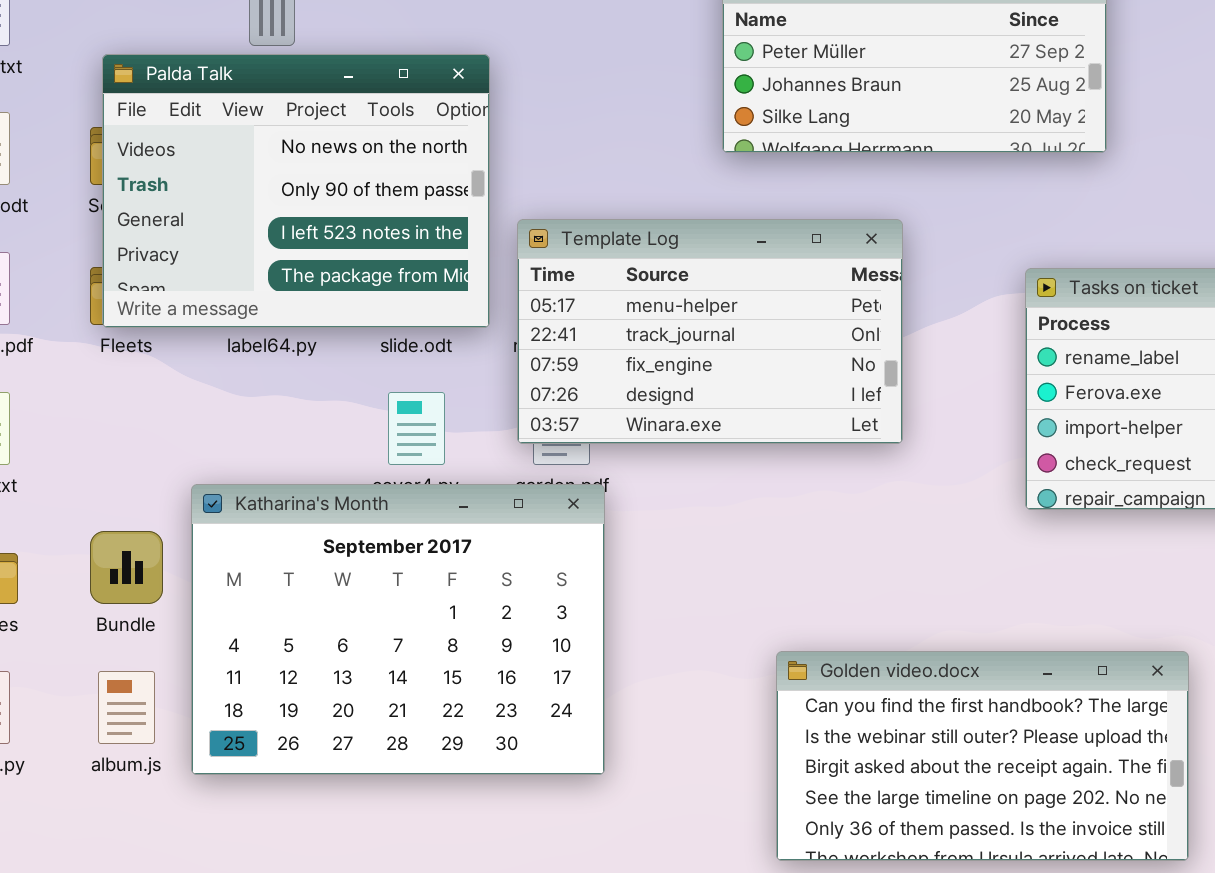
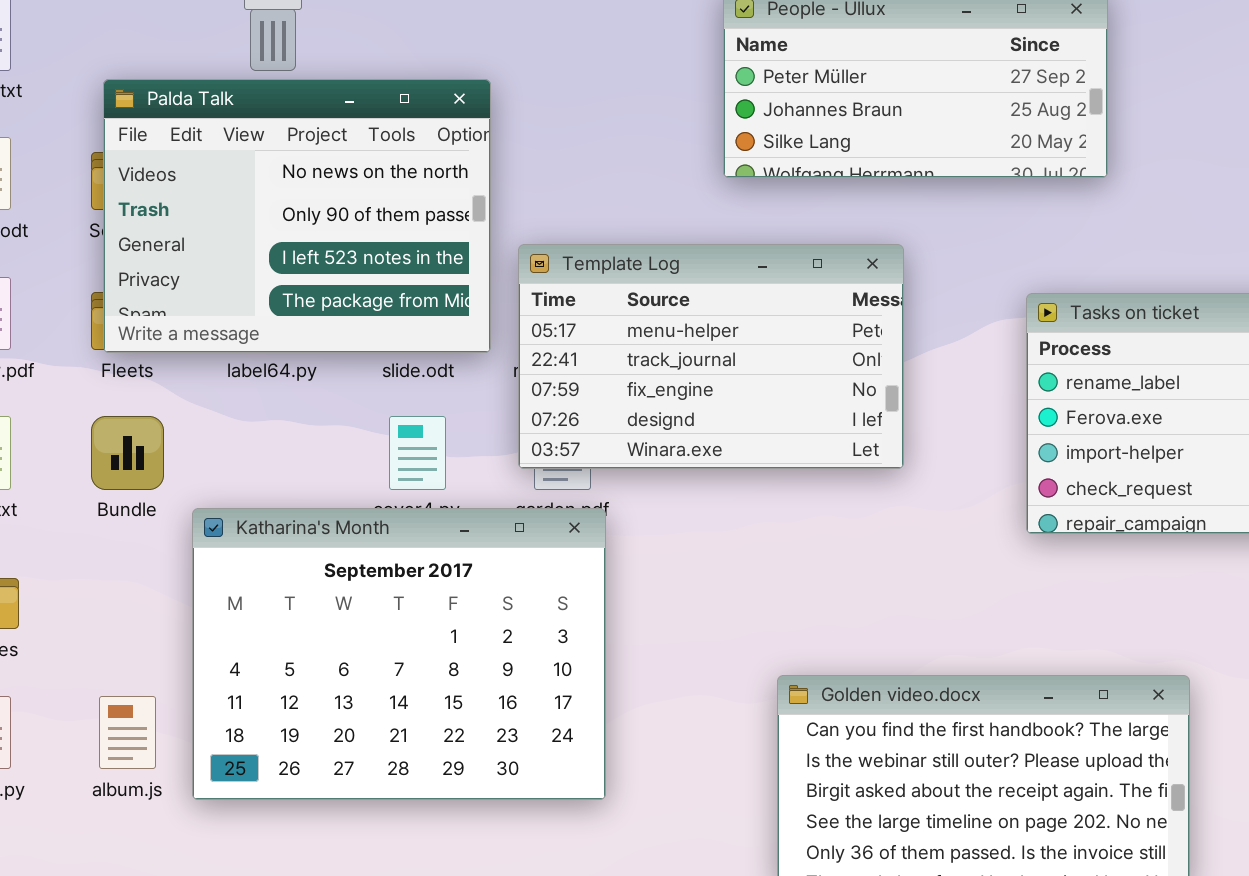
Bundle: [90,531,163,604] -> [91,416,164,490], moved

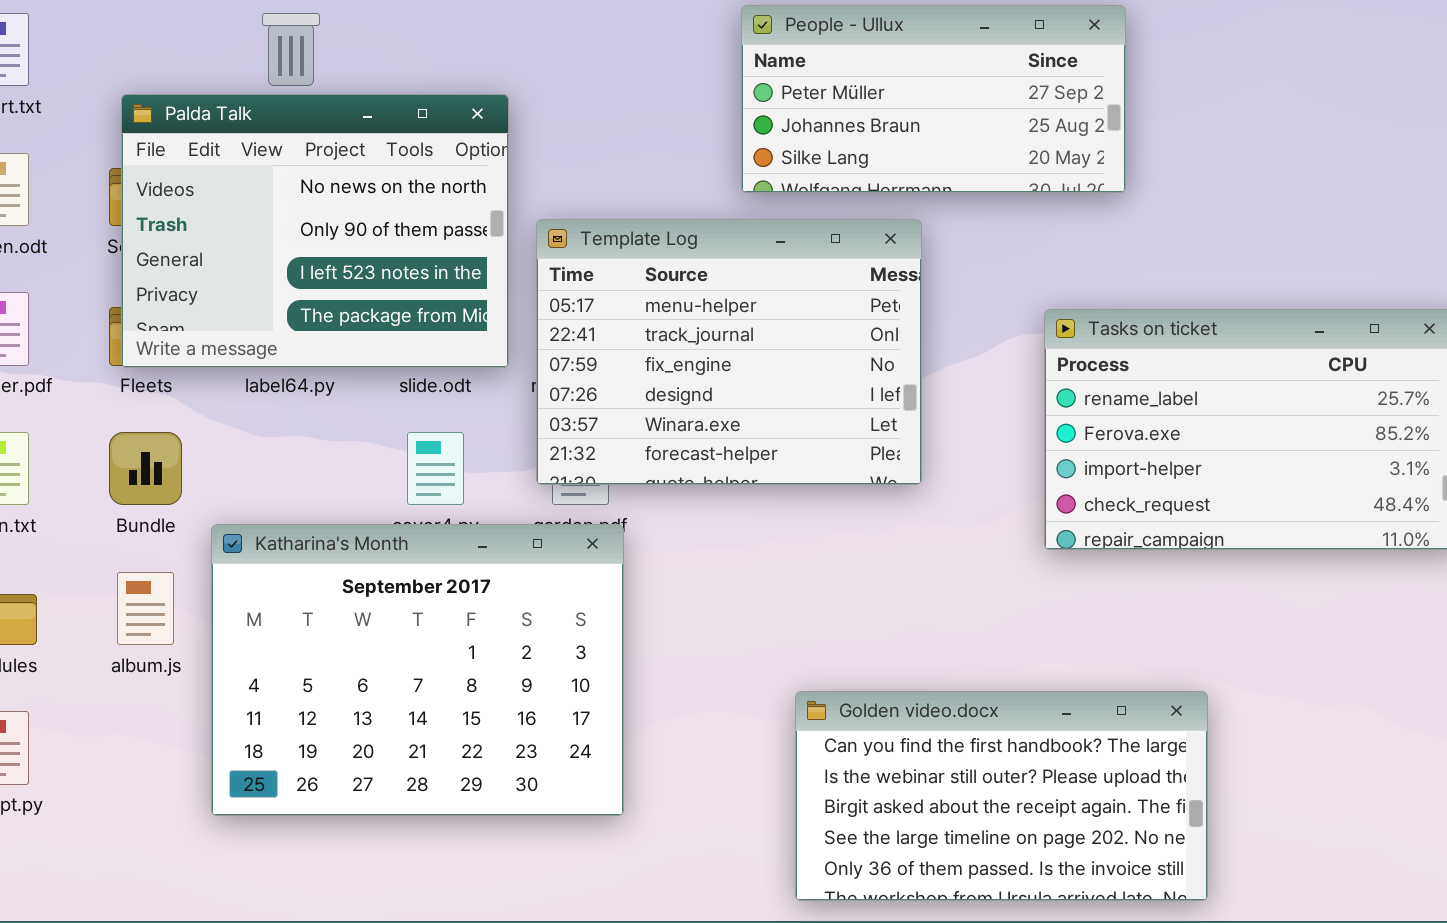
Template Log: [518,244,904,469] -> [536,219,922,485], resized
album.js: [99,696,156,769] -> [117,572,174,645], moved

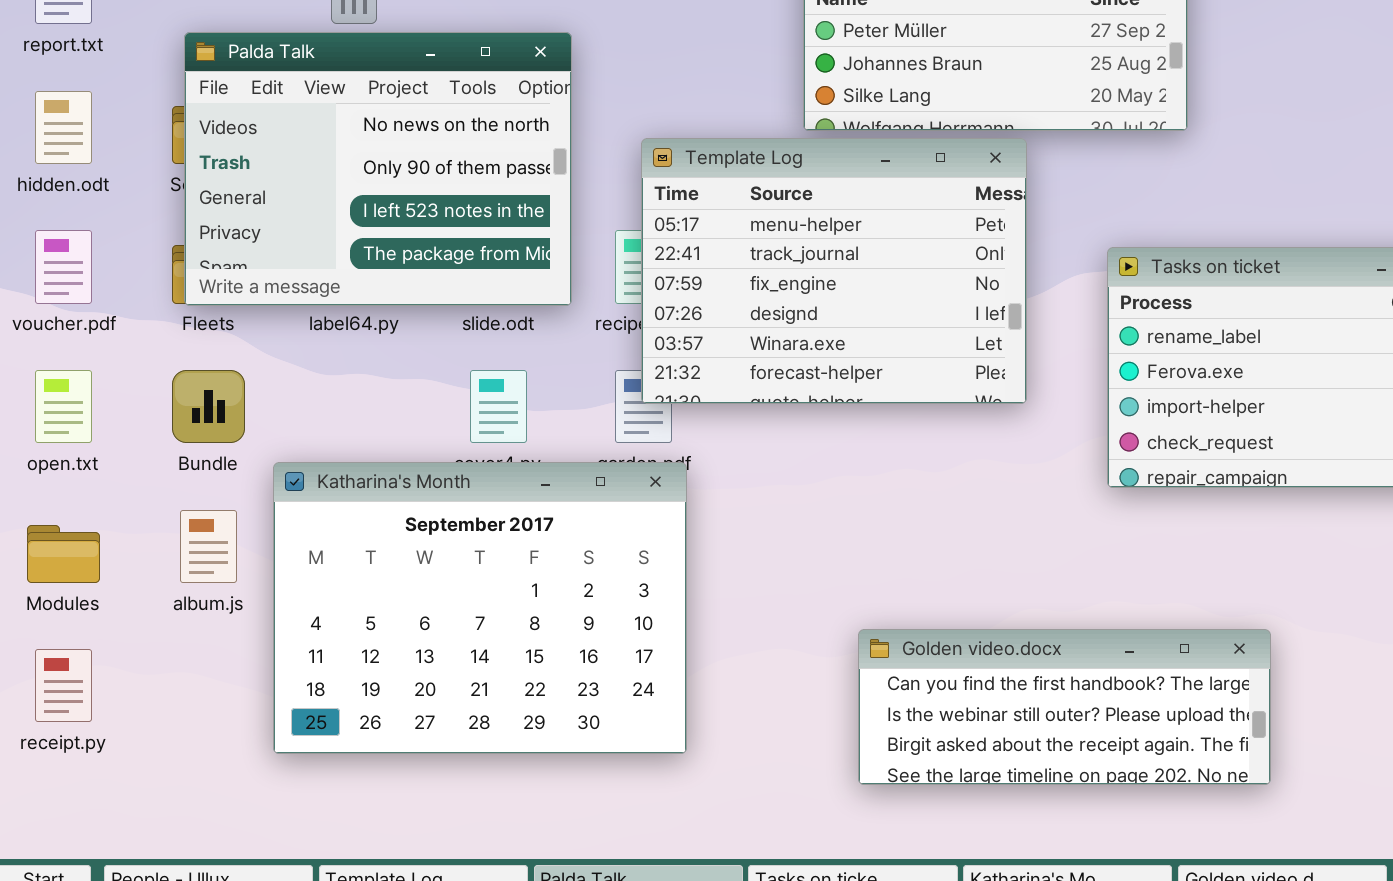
Template Log: [536,219,922,485] -> [641,138,1027,404], moved
Golden video.docx: [795,691,1208,901] -> [858,629,1271,785], resized

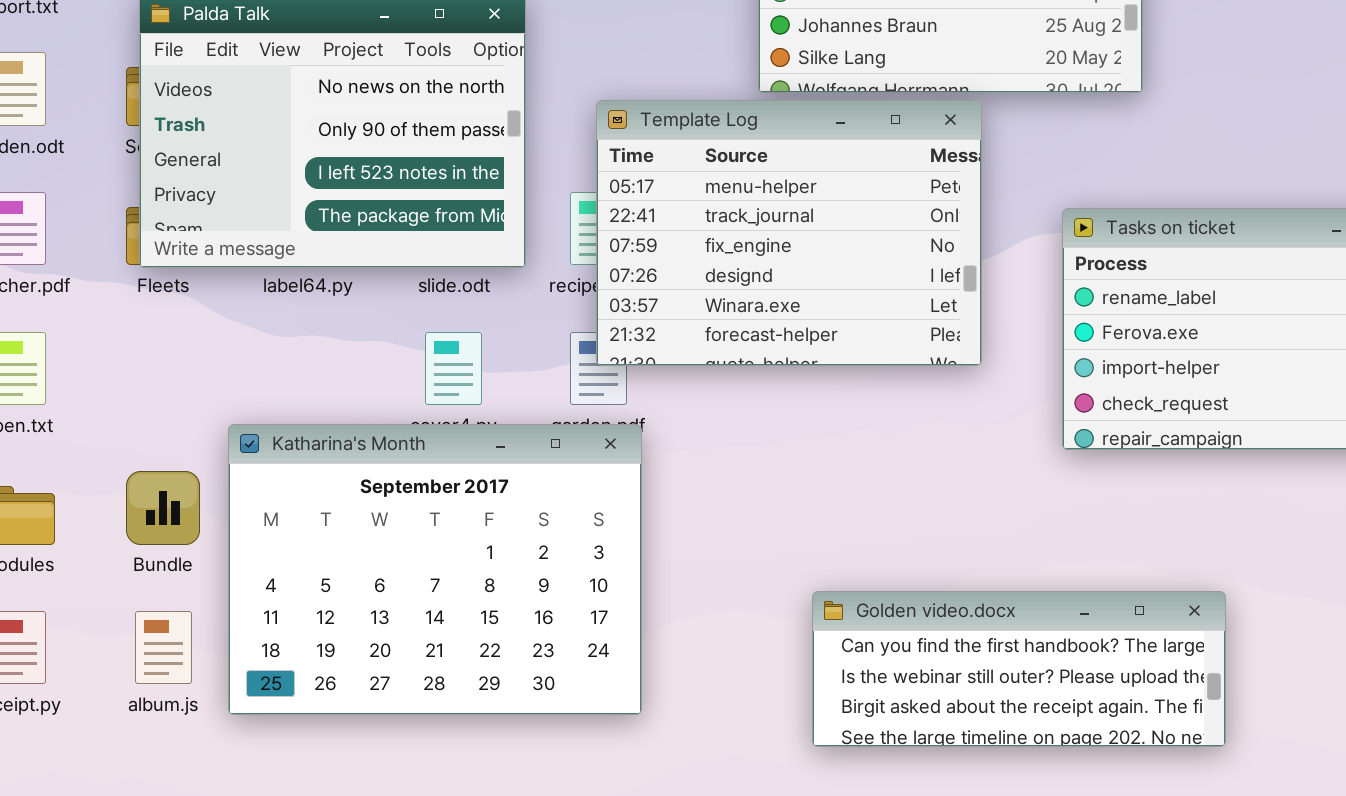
Bundle: [172,370,245,443] -> [126,471,200,545], moved
album.js: [180,510,237,583] -> [135,611,192,684], moved

